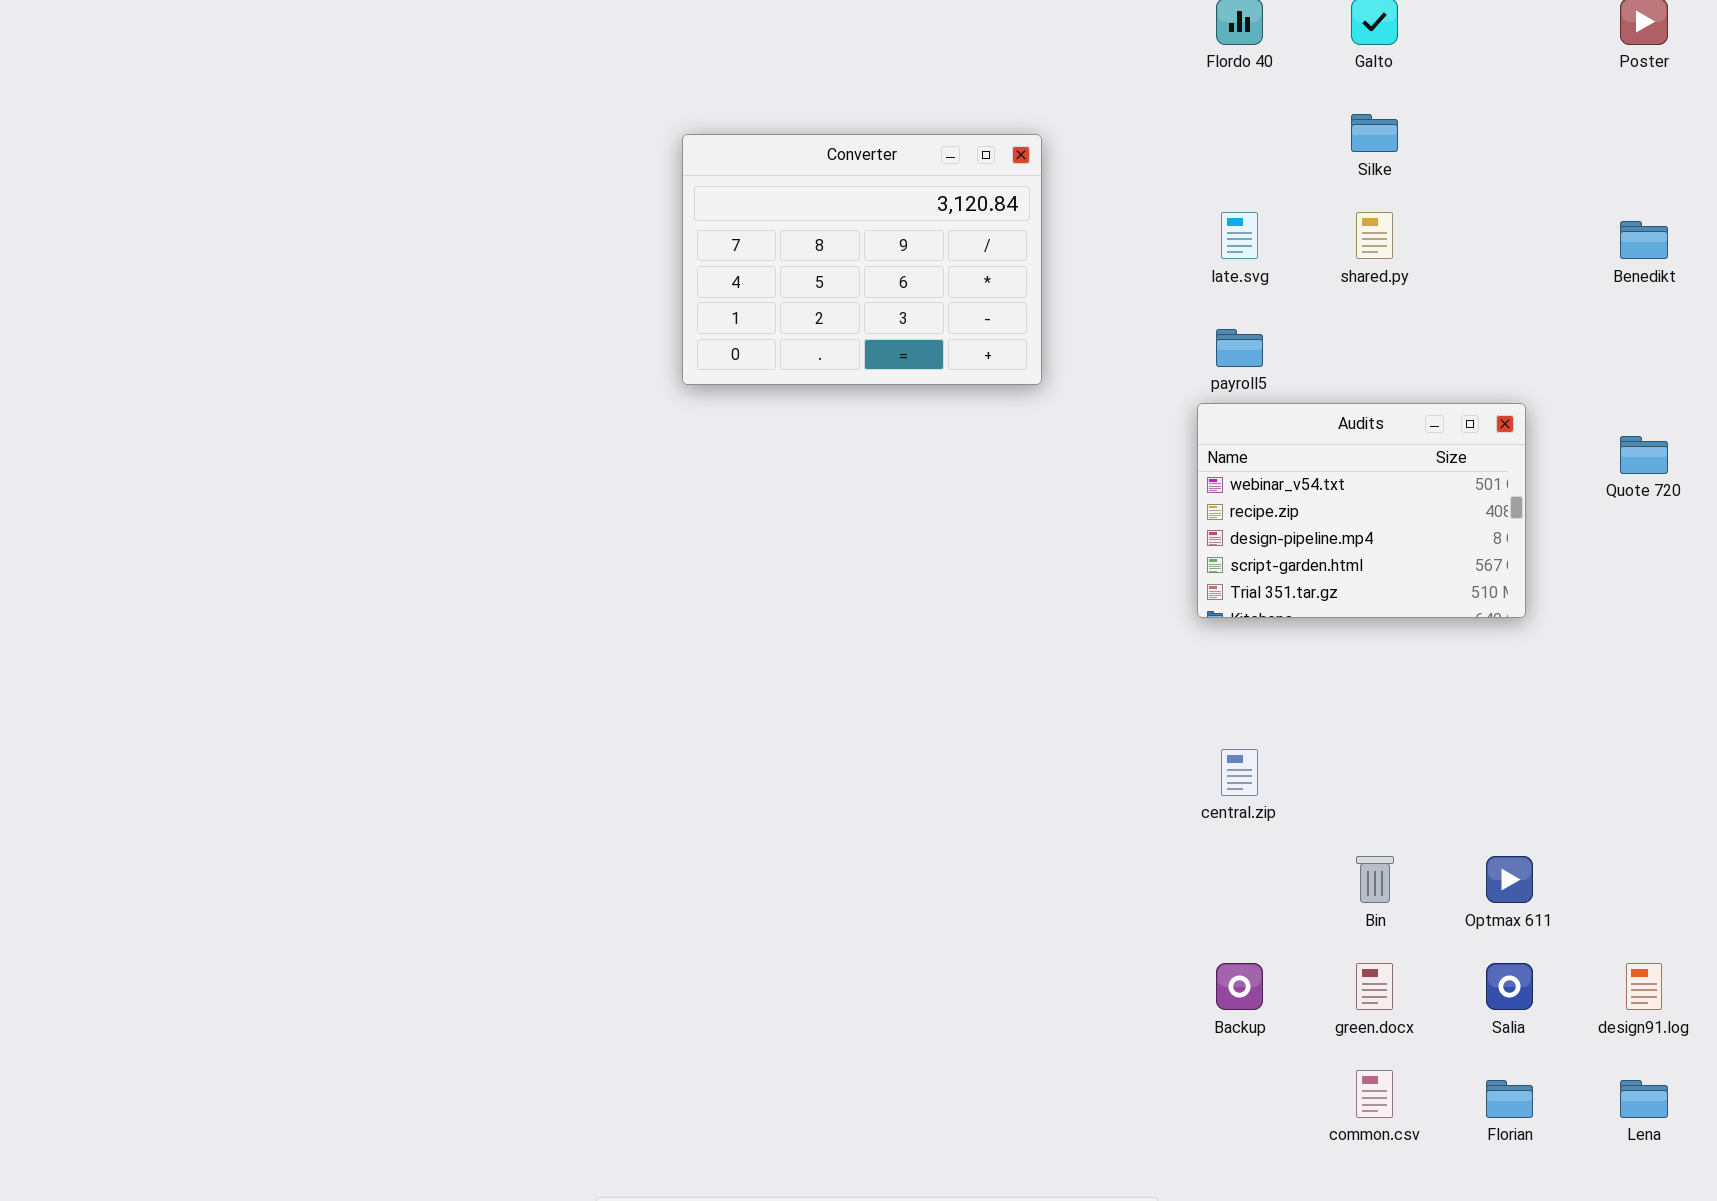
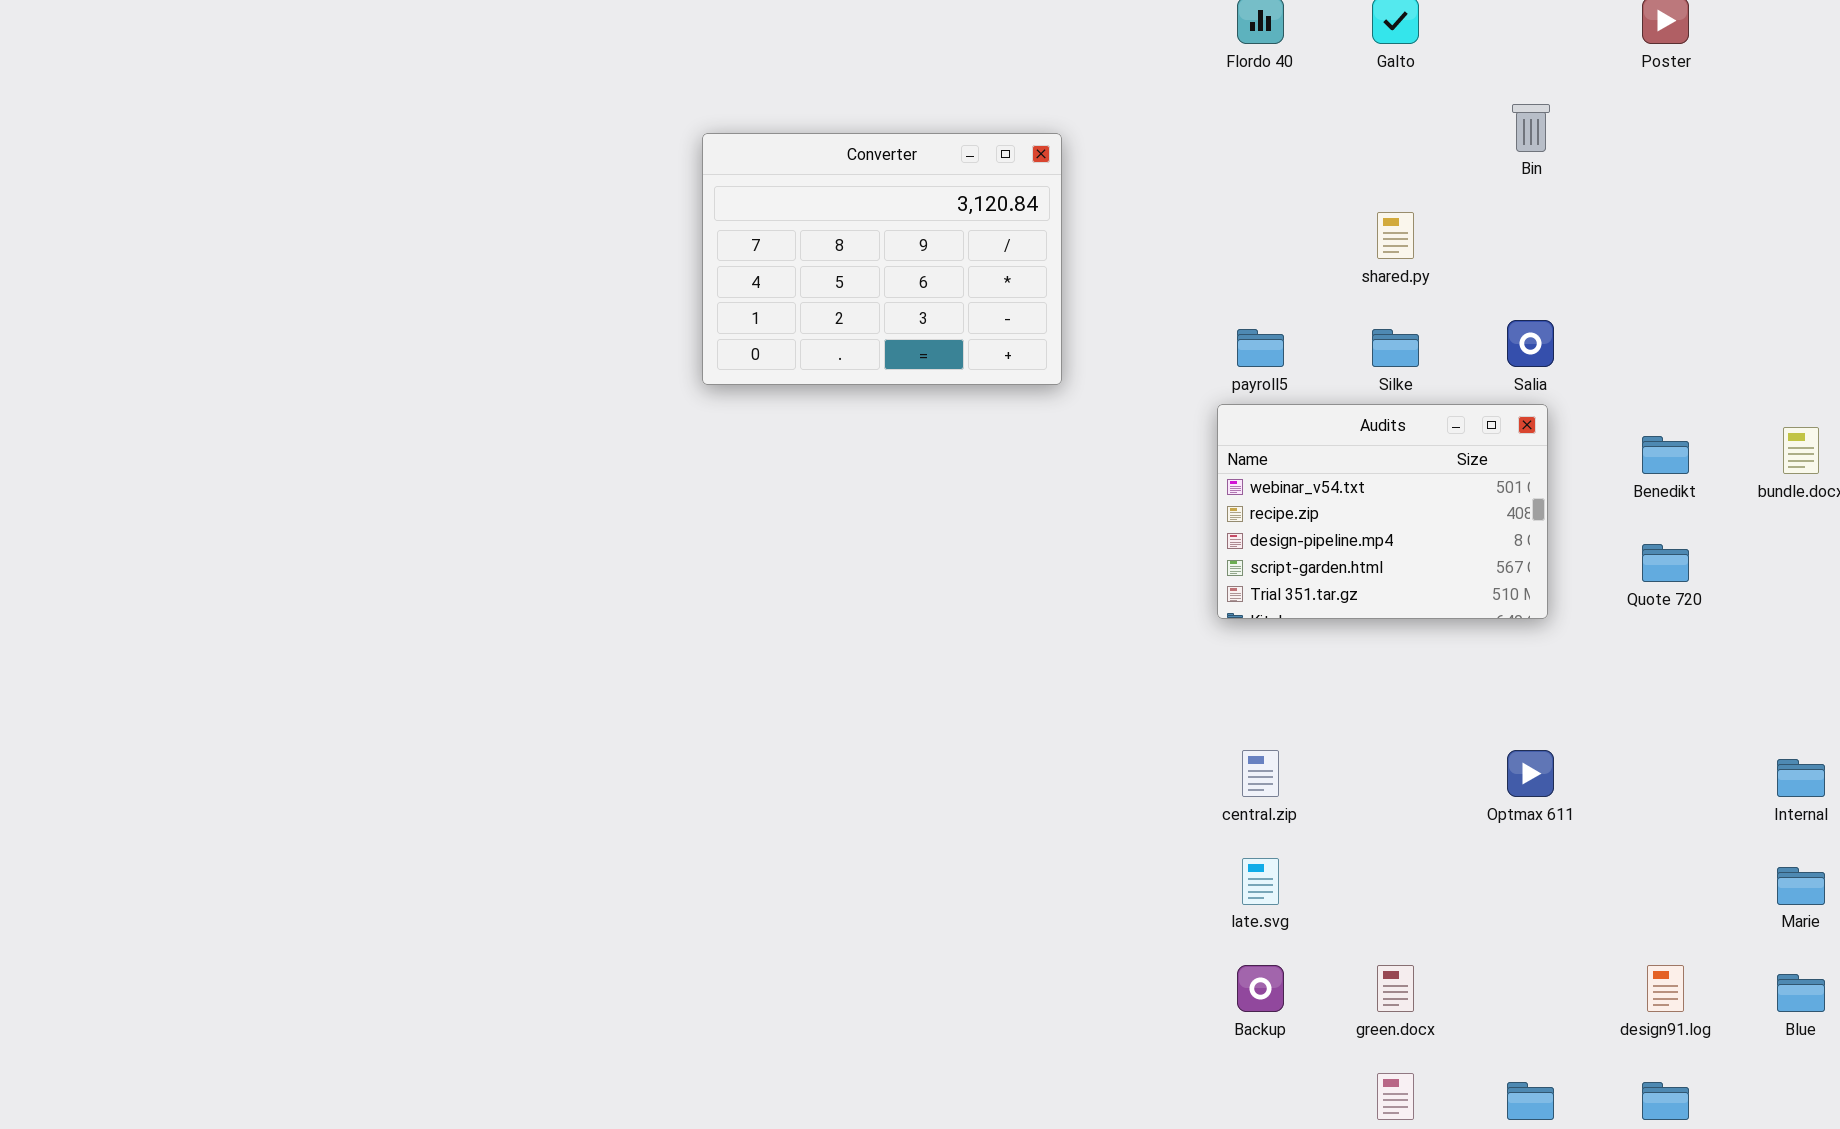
Silke: [1351,114,1398,152] -> [1372,329,1419,367], moved
late.svg: [1221,212,1258,259] -> [1242,858,1279,905], moved
Benedikt: [1620,221,1668,259] -> [1642,436,1689,474], moved
Quote 720: [1620,436,1668,474] -> [1642,544,1689,582], moved
Bin: [1356,856,1394,903] -> [1512,104,1550,152], moved
Optmax 611: [1486,856,1533,903] -> [1507,750,1554,797], moved
Salia: [1486,963,1533,1010] -> [1507,320,1554,367], moved

